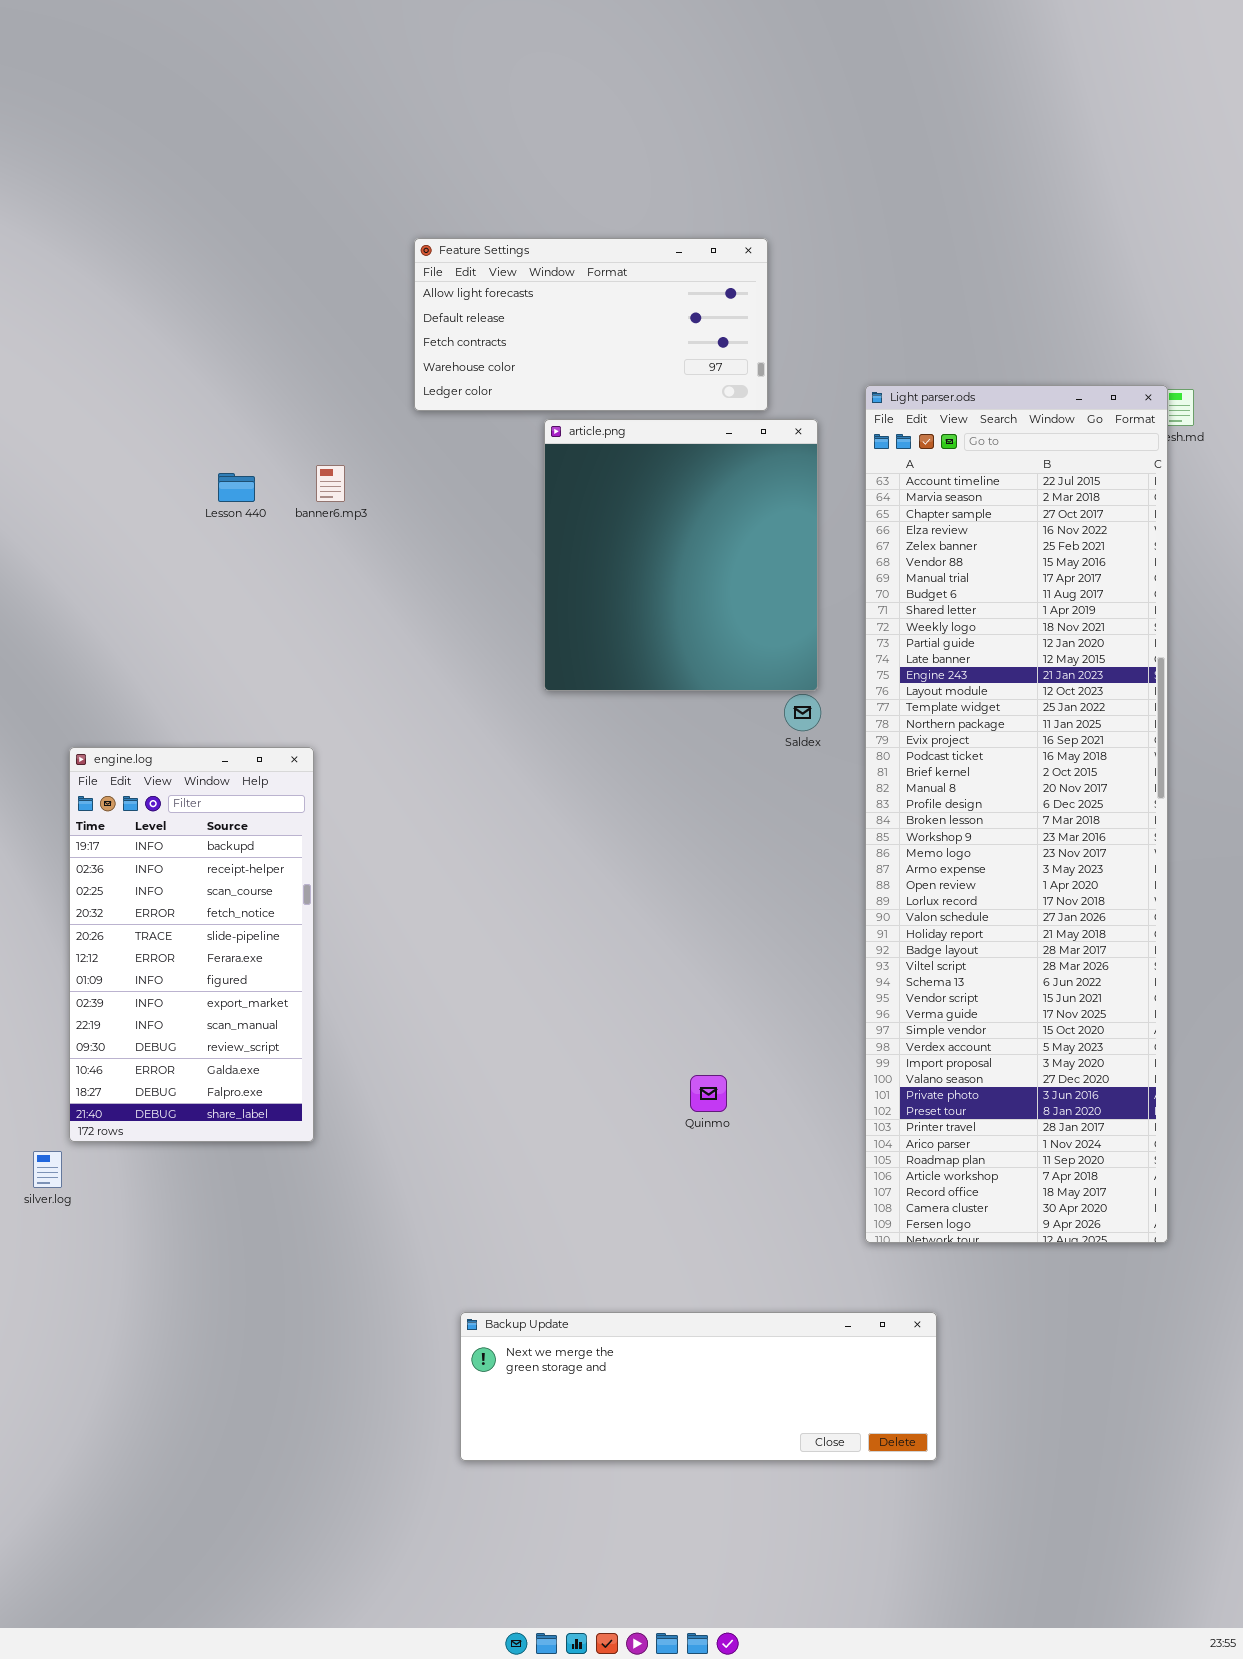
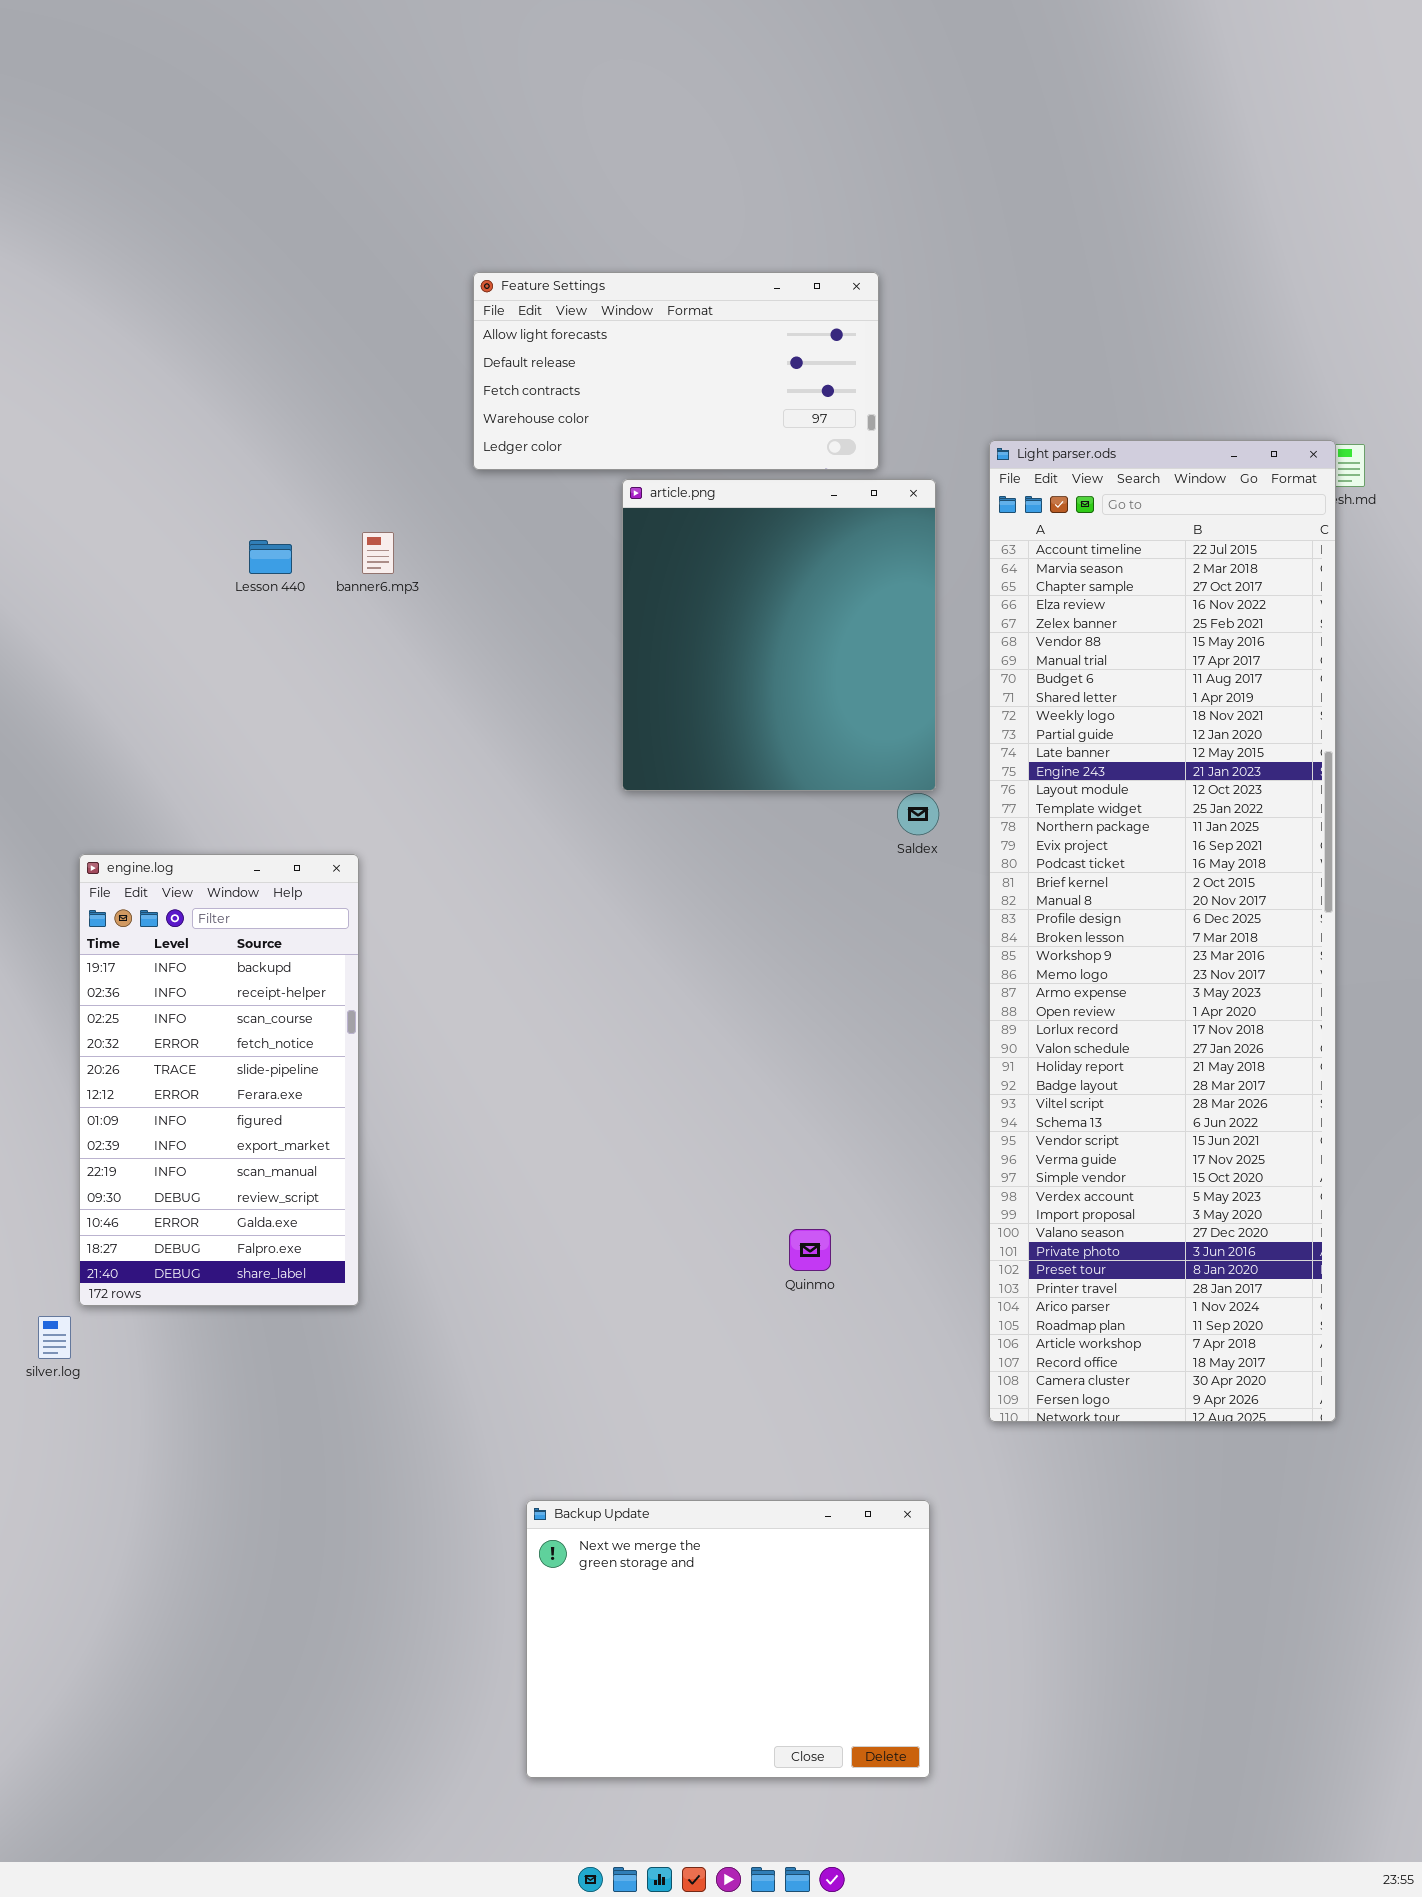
Backup Update: [460,1312,937,1461] -> [526,1500,930,1778], resized

